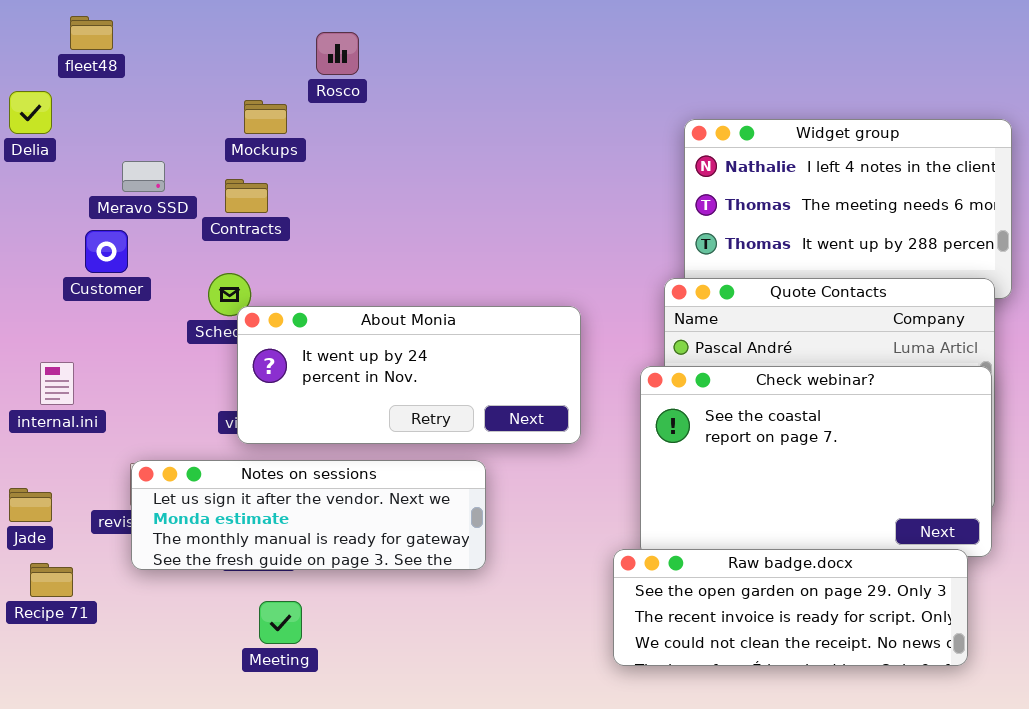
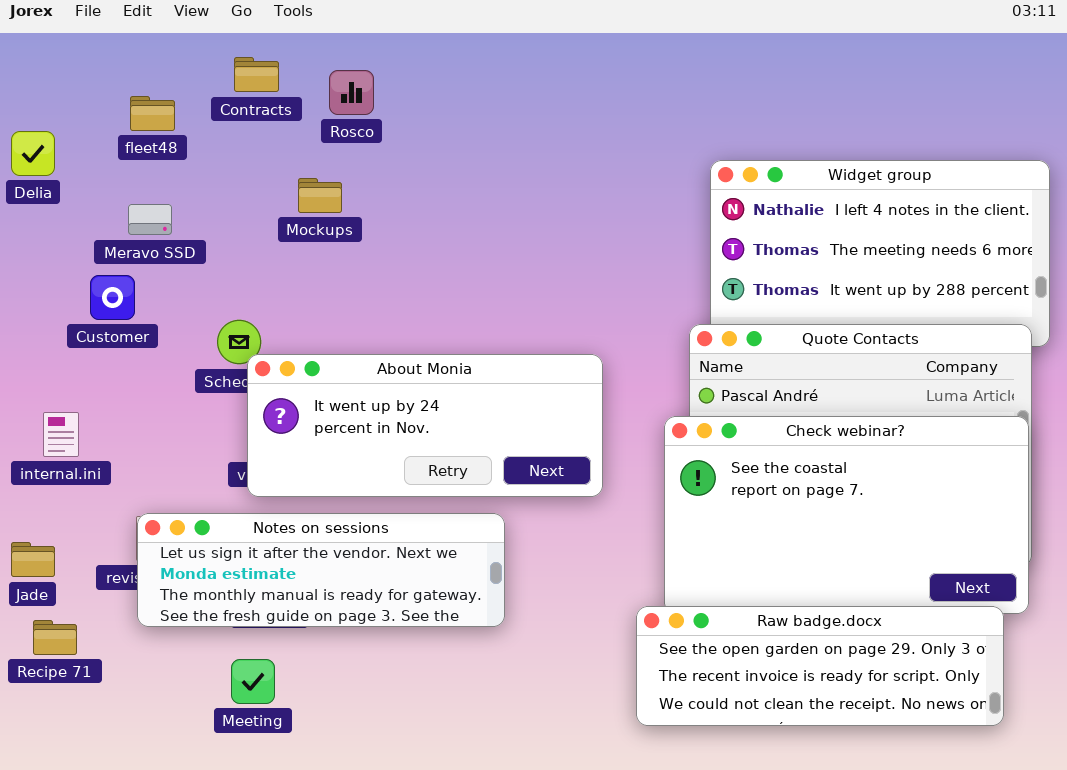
fleet48: [70,16,113,50] -> [130,96,175,131], moved
Mockups: [244,100,287,134] -> [298,178,342,213], moved
Contracts: [225,179,268,213] -> [234,57,279,92], moved
Meeting: [259,601,302,644] -> [231,659,275,704], moved

